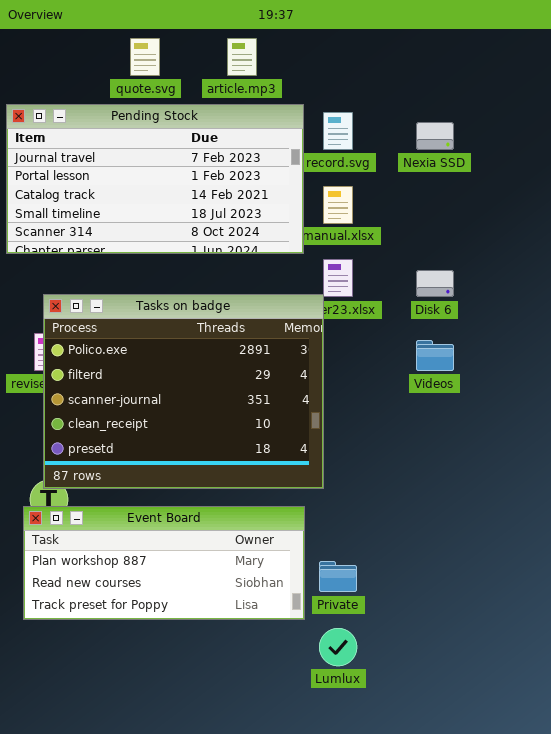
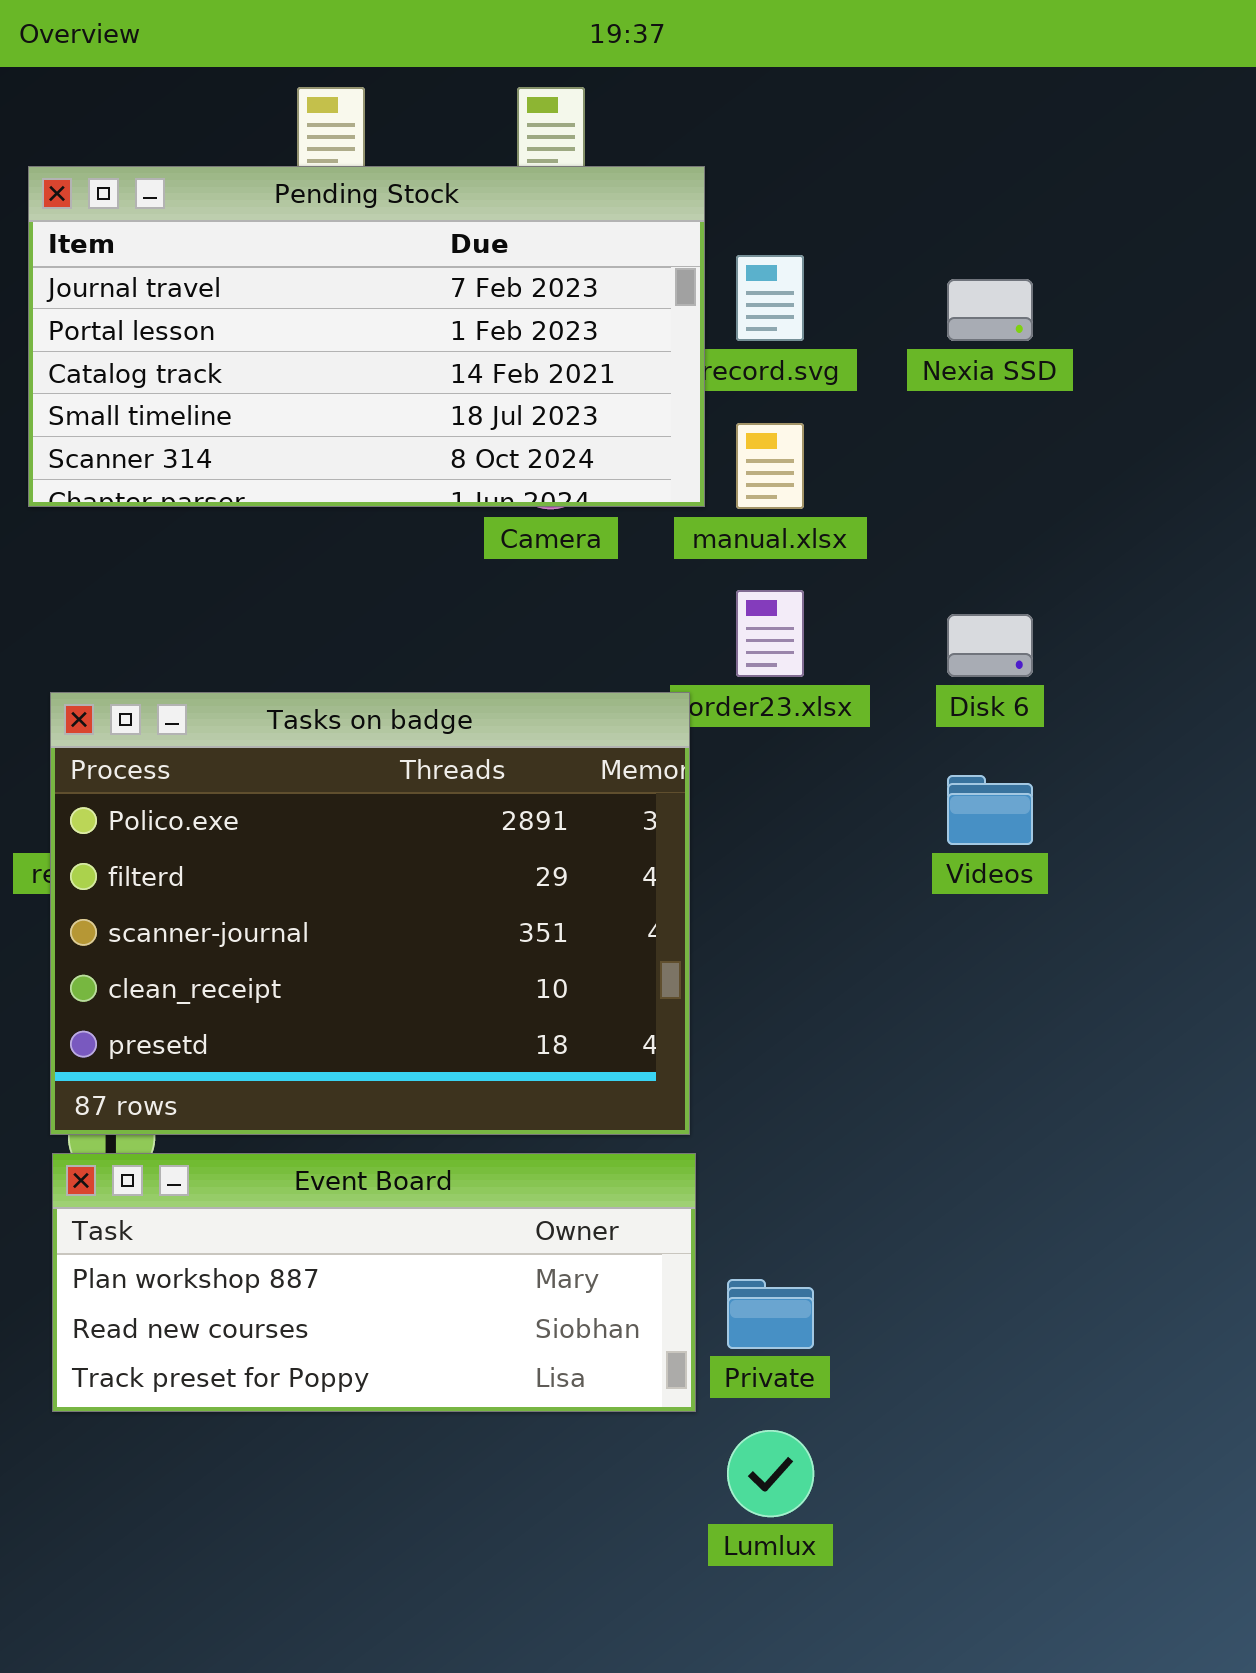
Pending Stock: [6,104,304,254] -> [28,166,705,507], moved
Tasks on badge: [43,294,324,489] -> [50,692,690,1135], moved

